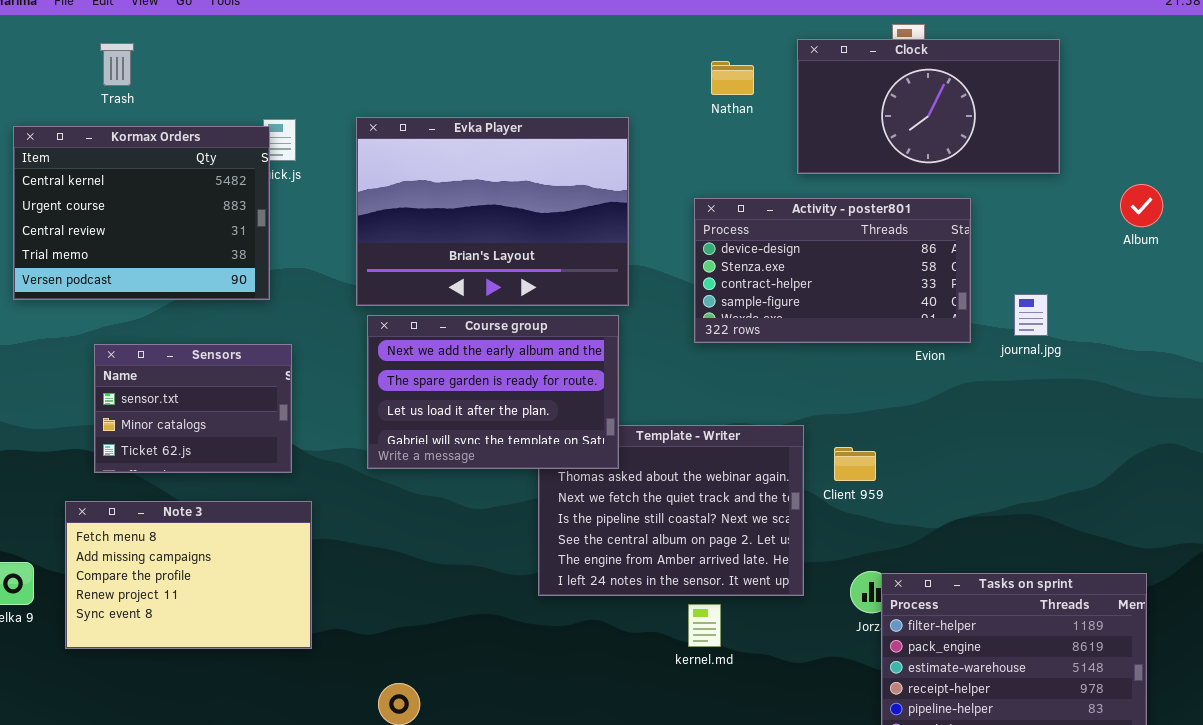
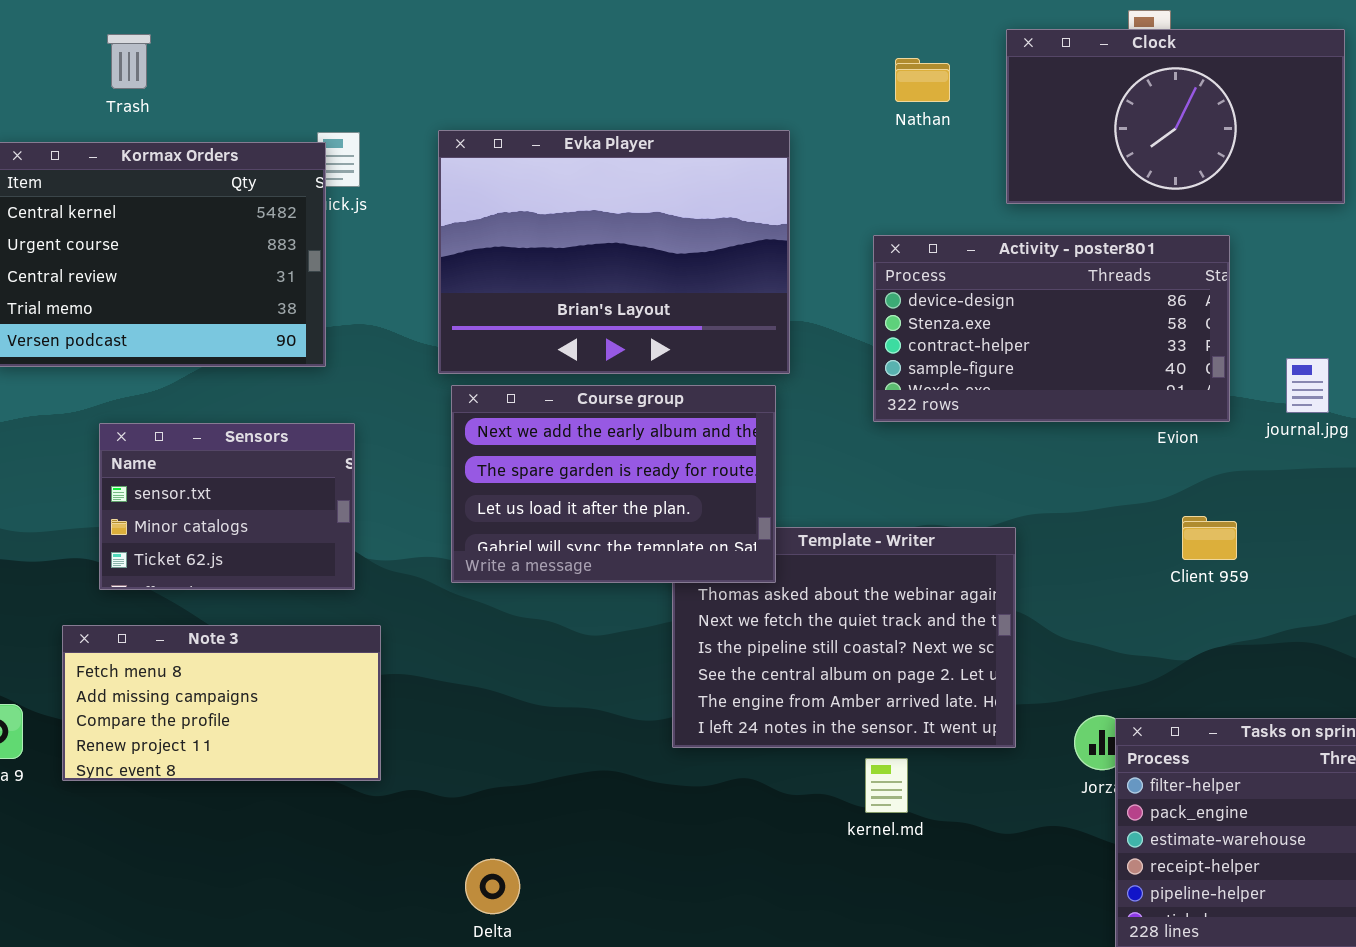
Client 959: [834,447,876,481] -> [1182,516,1237,560], moved
Note 3: [65,501,312,649] -> [62,625,381,781], resized

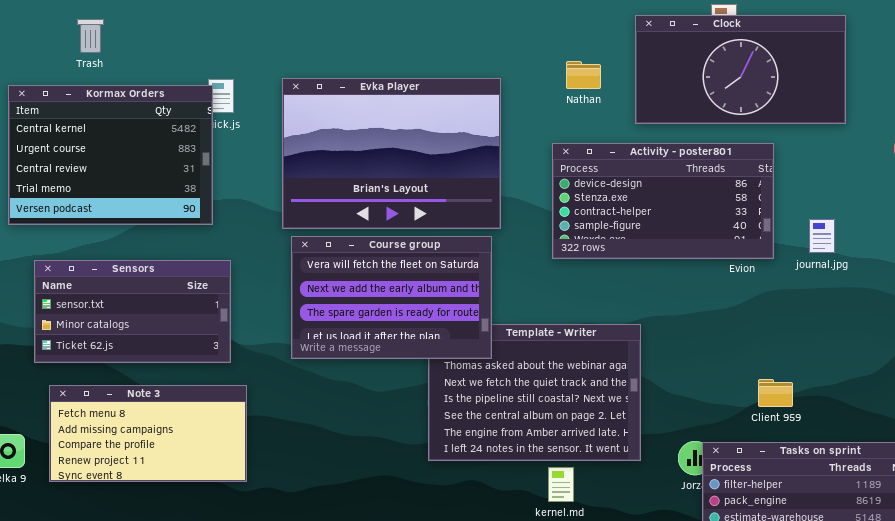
Nathan: [895,58,950,102] -> [566,61,601,89], moved
Course group: [451,385,776,583] -> [291,236,492,359], scrolled up 1 row
Sensors: [99,423,355,590] -> [34,260,231,363], resized
Client 959: [1182,516,1237,560] -> [758,379,793,407], moved

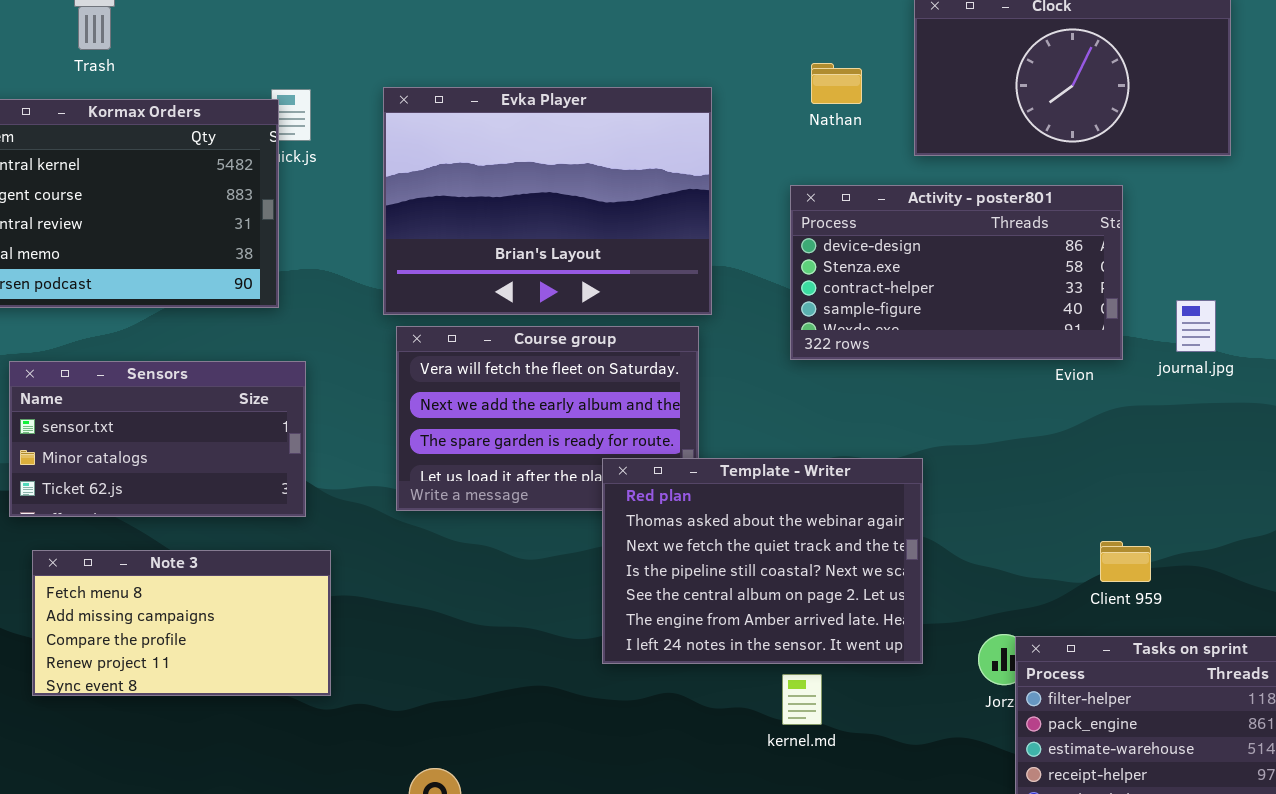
Template - Writer: [428,324,641,461] -> [602,458,923,664], raised

